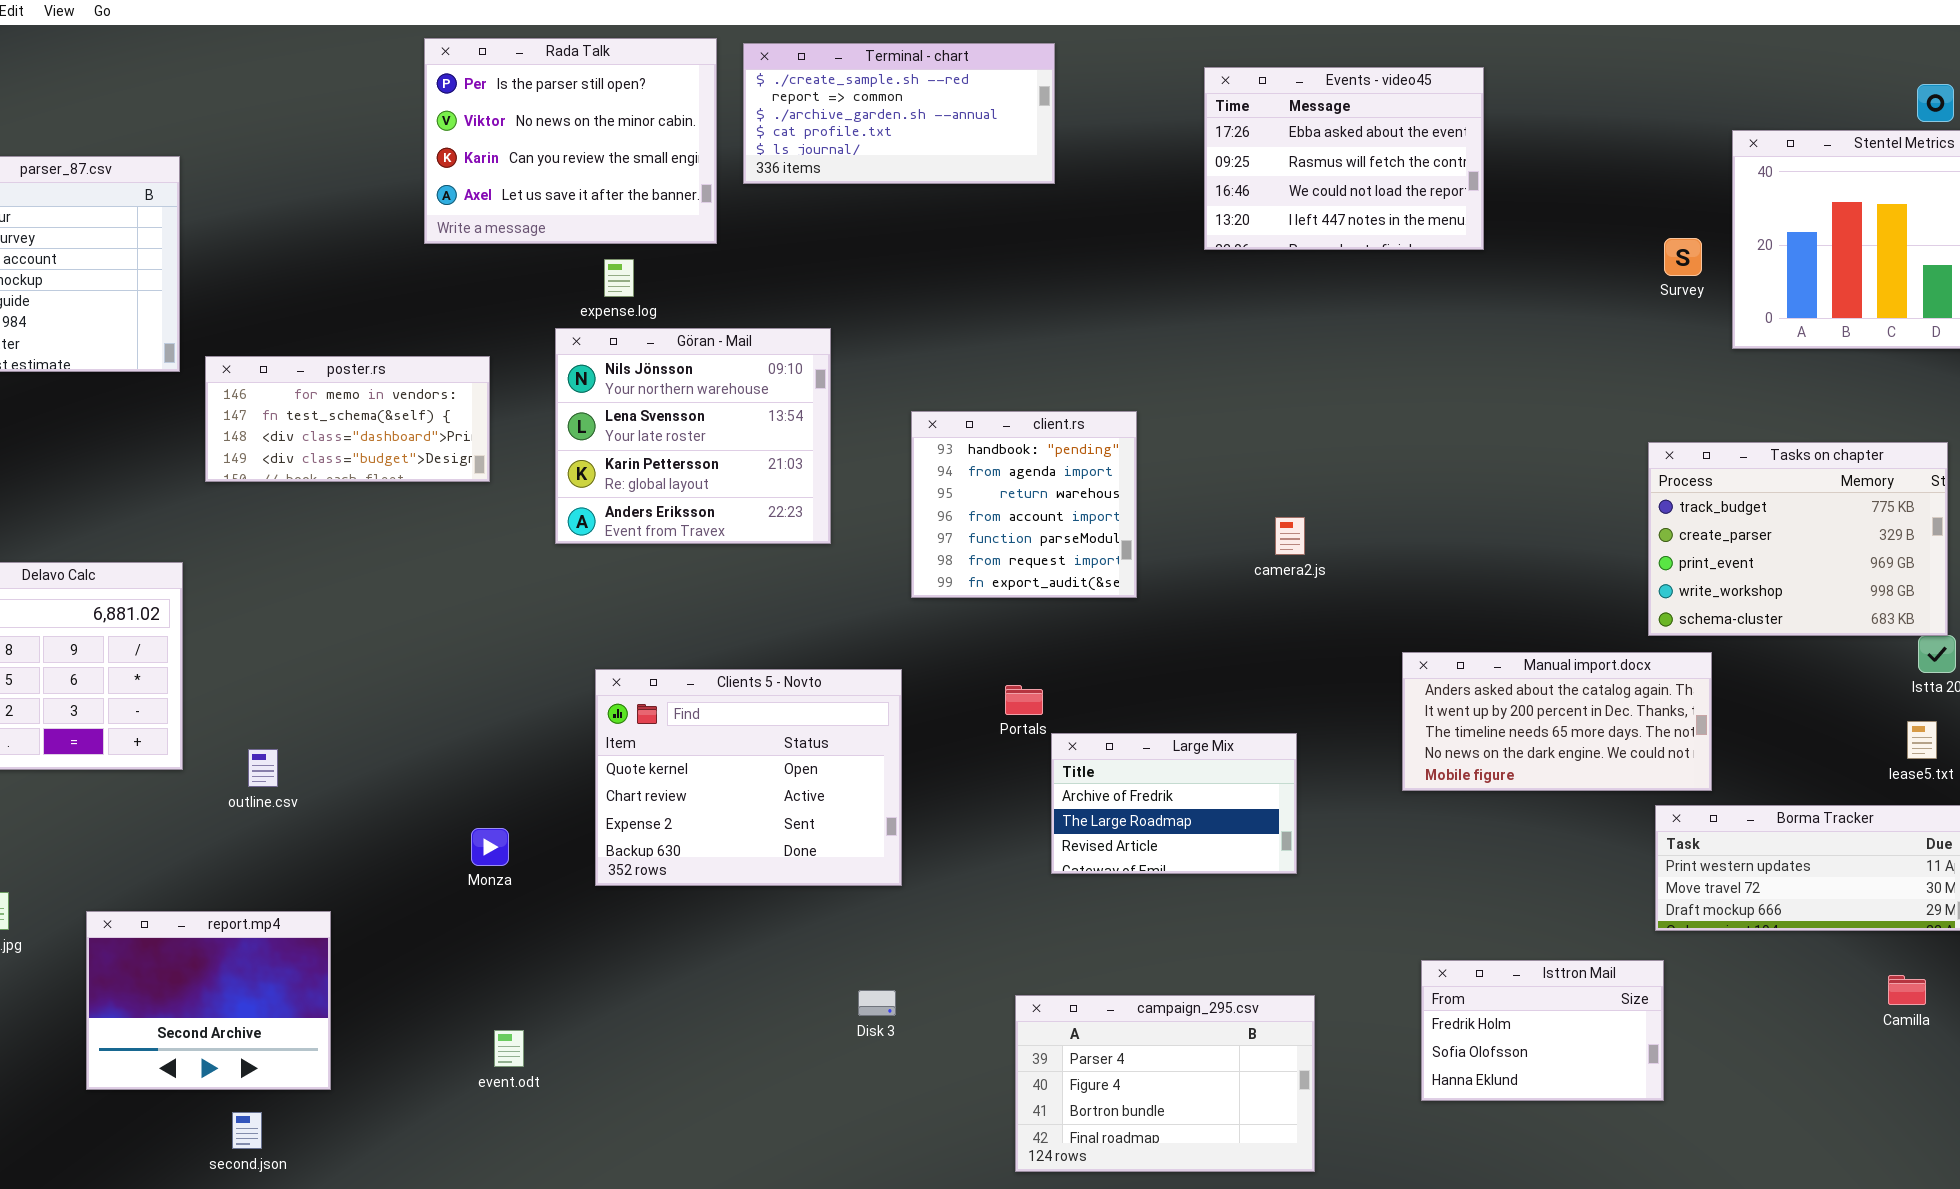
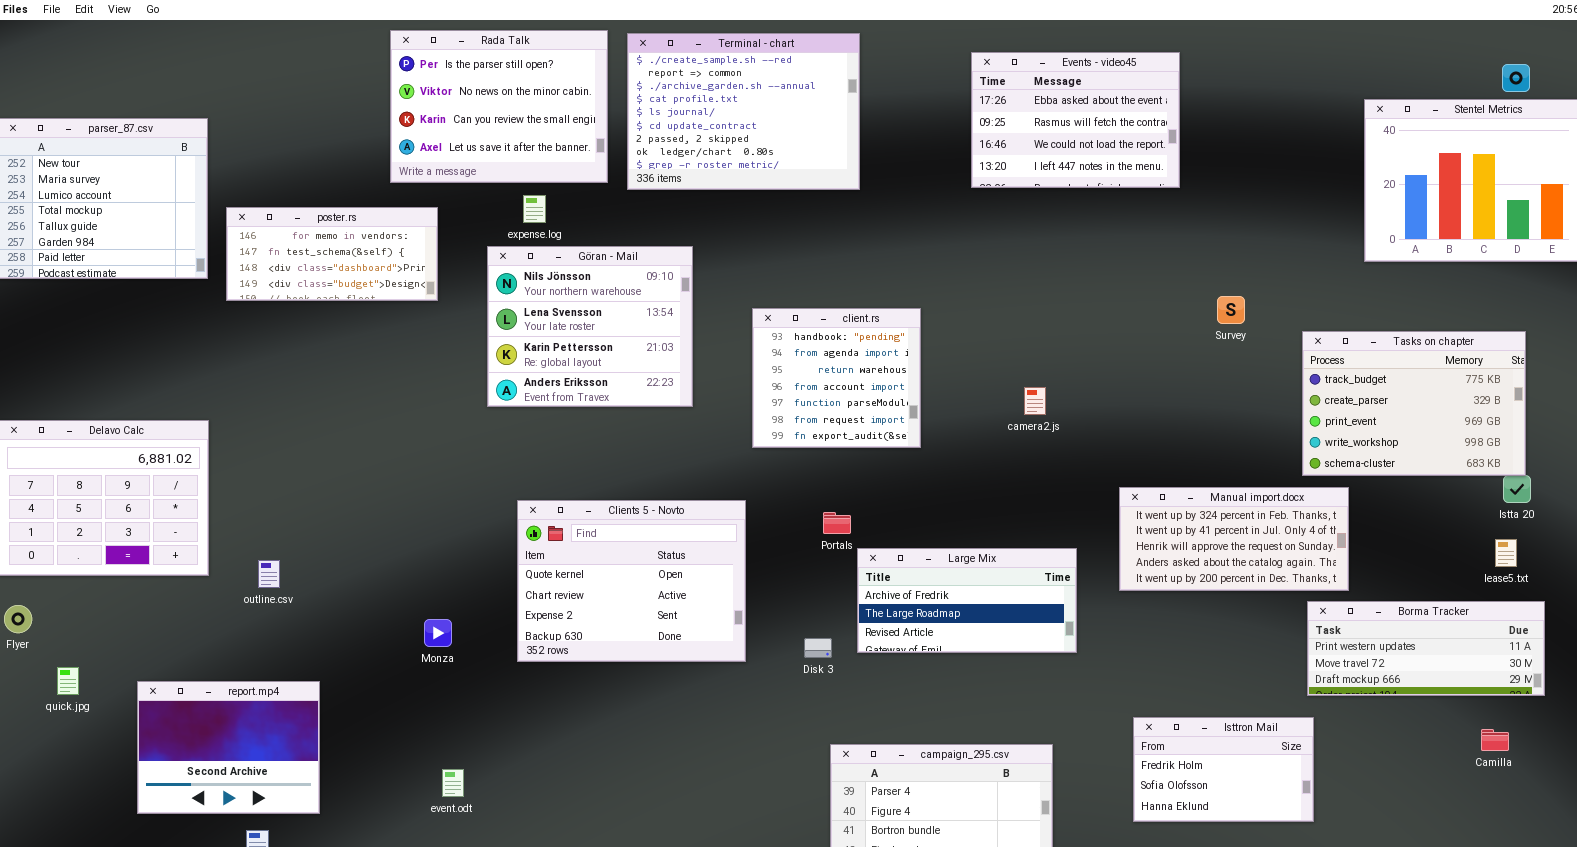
Terminal - chart: [743,43,1055,184] -> [627,33,860,190], resized
Survey: [1664,238,1702,276] -> [1217,296,1245,324], moved
poster.rs: [205,356,490,482] -> [226,207,438,301], moved
Manual import.docx: [1402,652,1712,791] -> [1119,487,1349,591], scrolled up 3 rows
Large Mix: [1051,733,1297,874] -> [857,548,1077,653], resized
Disk 3: [858,990,896,1016] -> [804,638,832,658], moved

